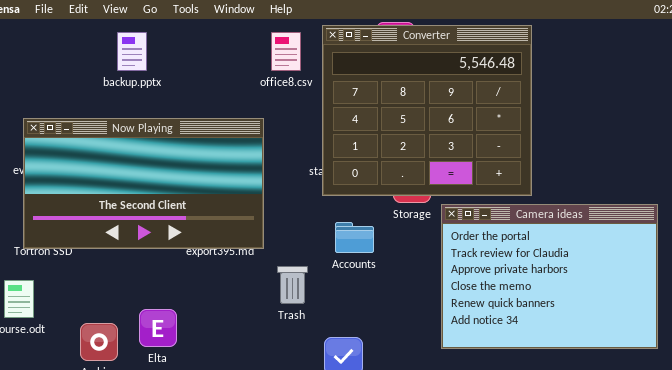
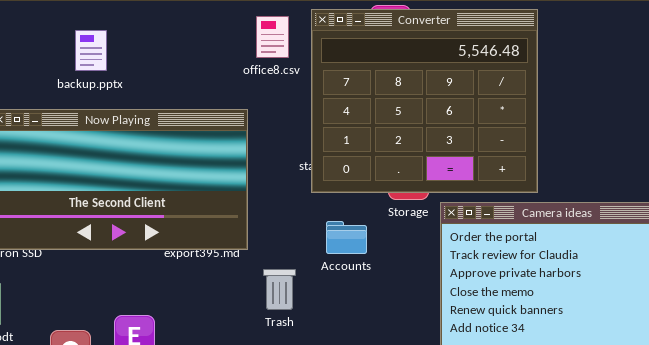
backup.pptx: [117,32,147,71] -> [75,30,107,71], moved

